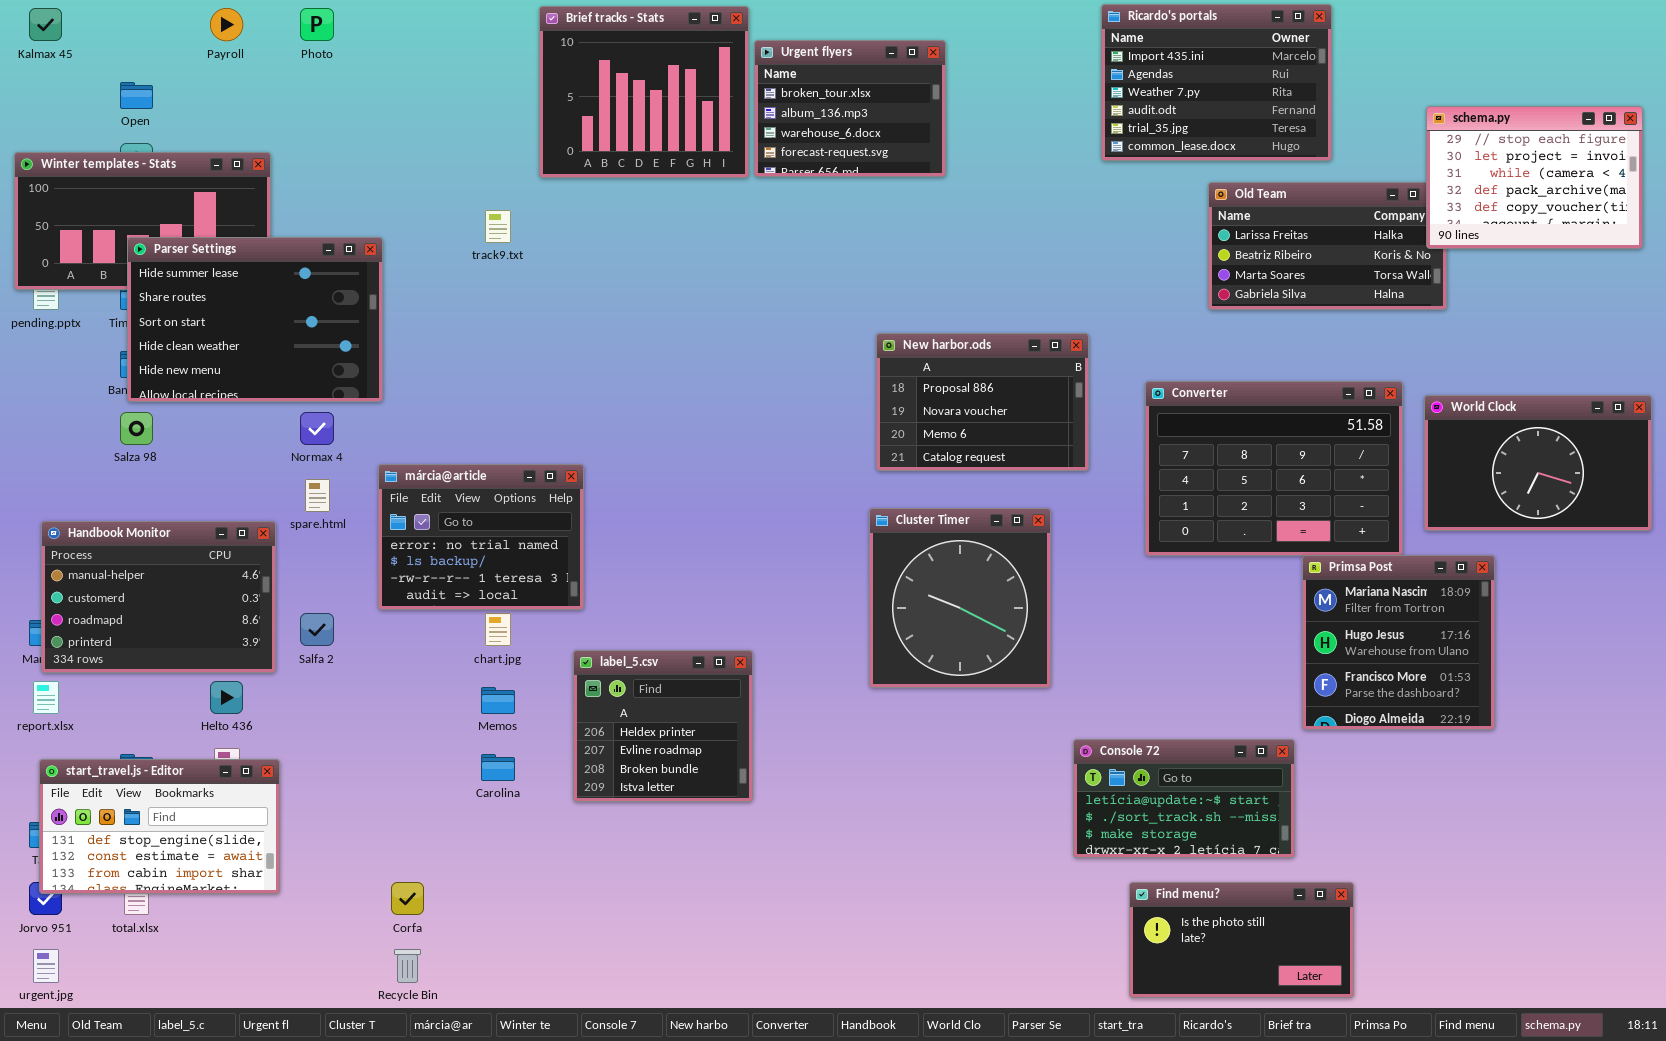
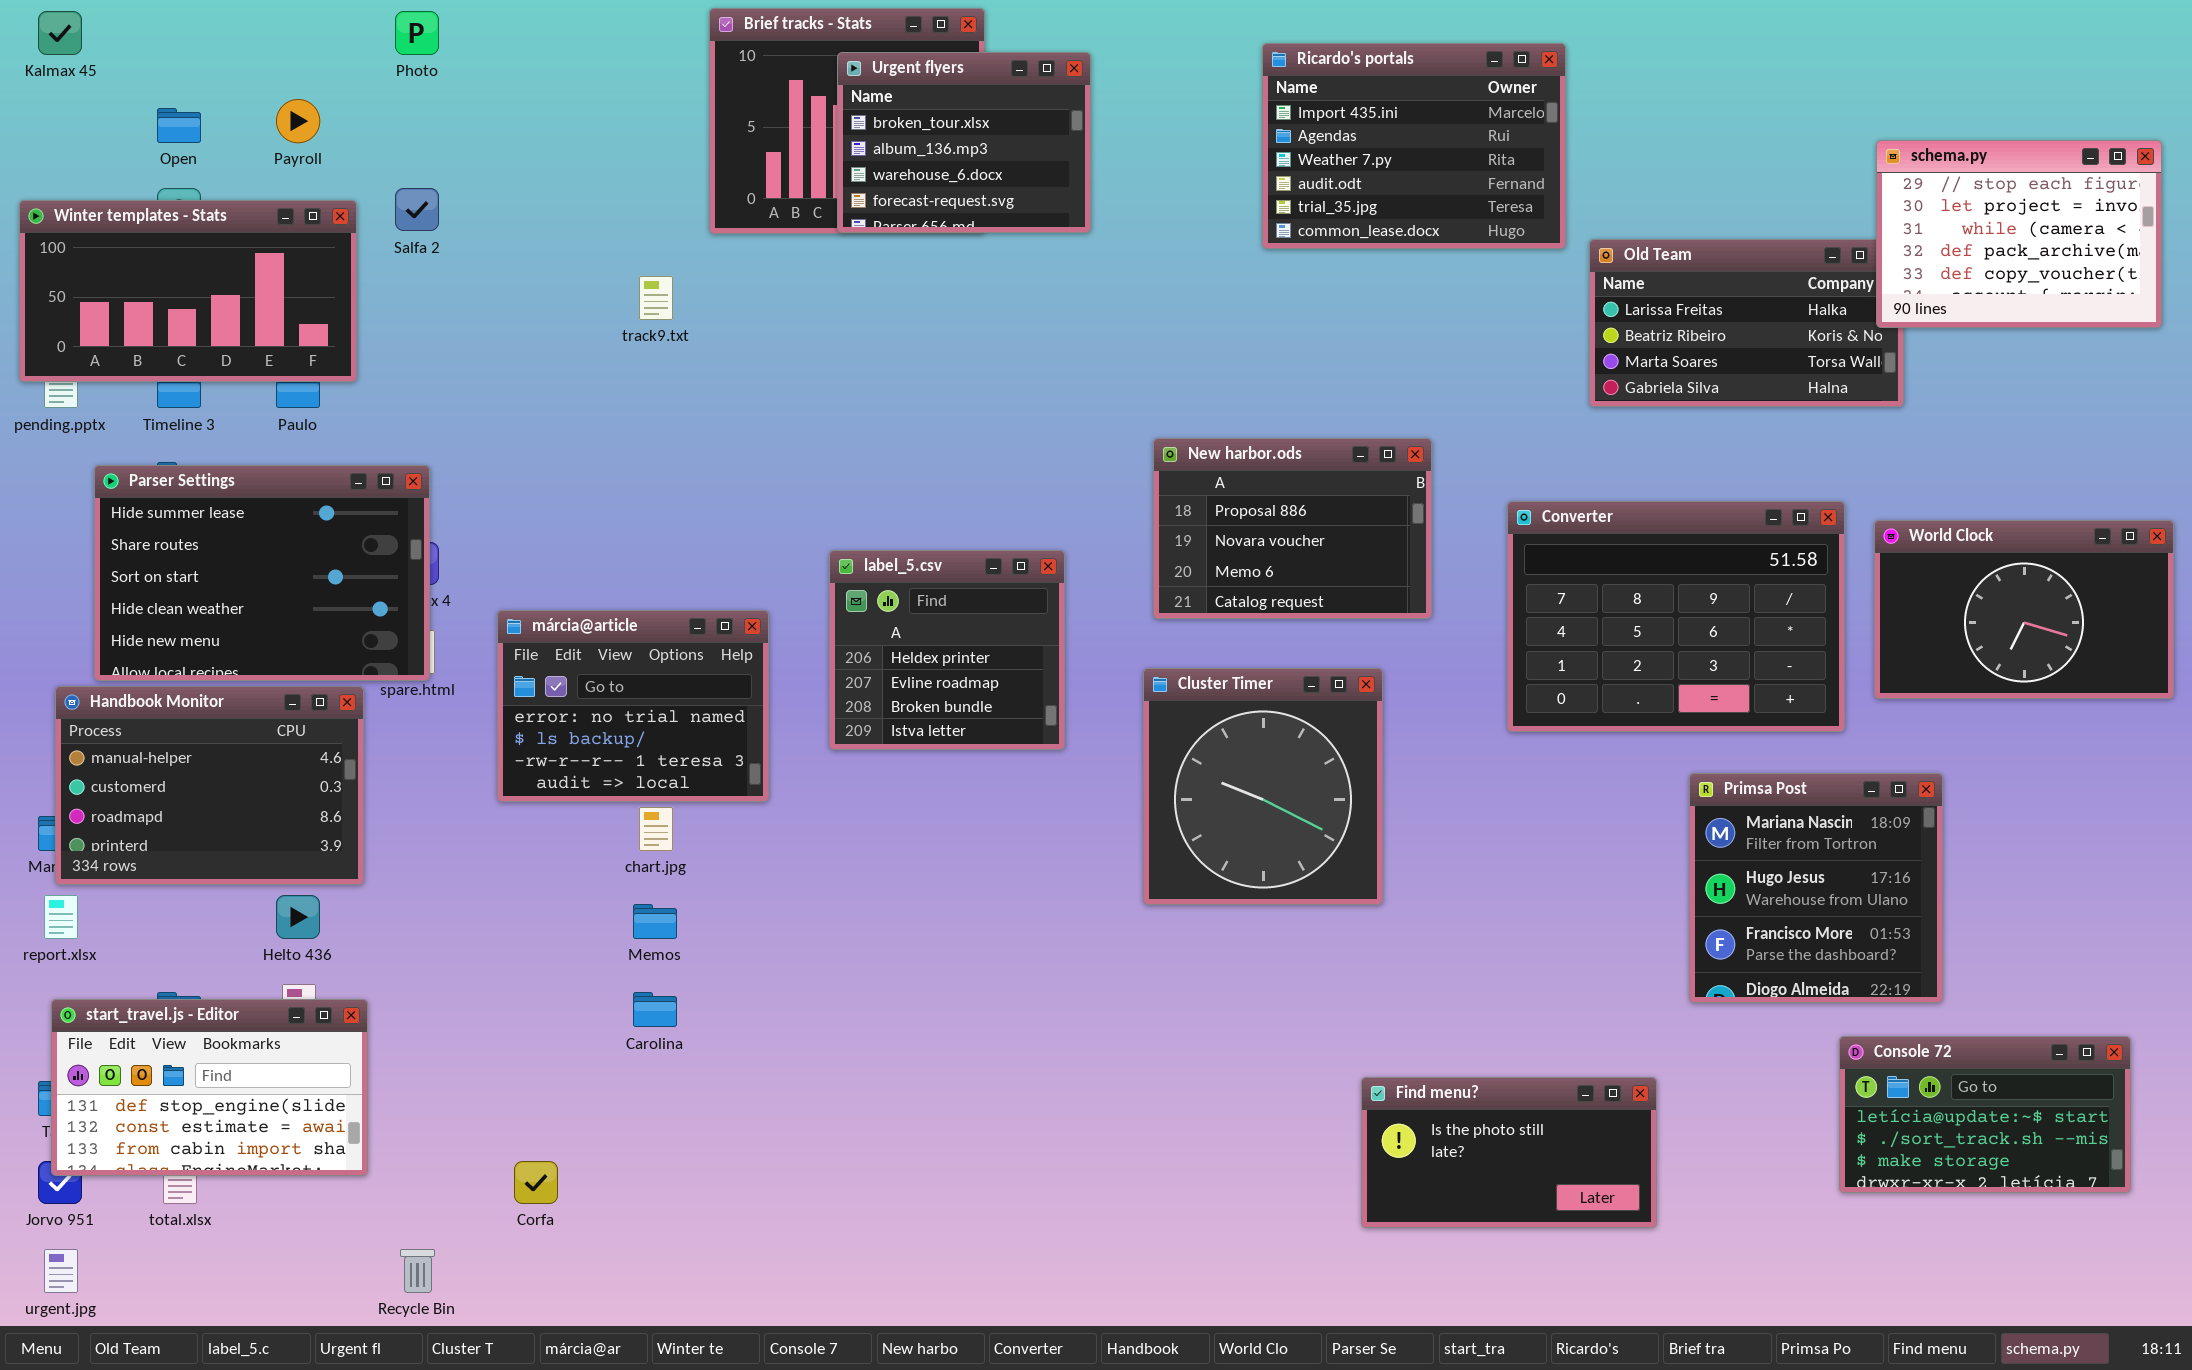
Ricardo's portals: [1101,4,1332,161] -> [1262,43,1566,249], moved
Payroll: [210,8,243,41] -> [276,99,320,143], moved
Urgent flyers: [754,40,946,177] -> [837,52,1091,233], moved
Parser Settings: [127,237,383,402] -> [94,465,430,681], moved
Primsa Post: [1302,555,1495,730] -> [1689,773,1943,1003], moved
Salfa 2: [300,613,334,646] -> [395,188,439,231], moved
label_5.csv: [573,650,753,802] -> [829,550,1065,750], moved
Console 72: [1073,739,1295,858] -> [1839,1036,2131,1193], moved
Find menu?: [1129,882,1354,998] -> [1361,1077,1657,1228], moved
Recycle Bin: [394,949,421,983] -> [400,1249,435,1293], moved

